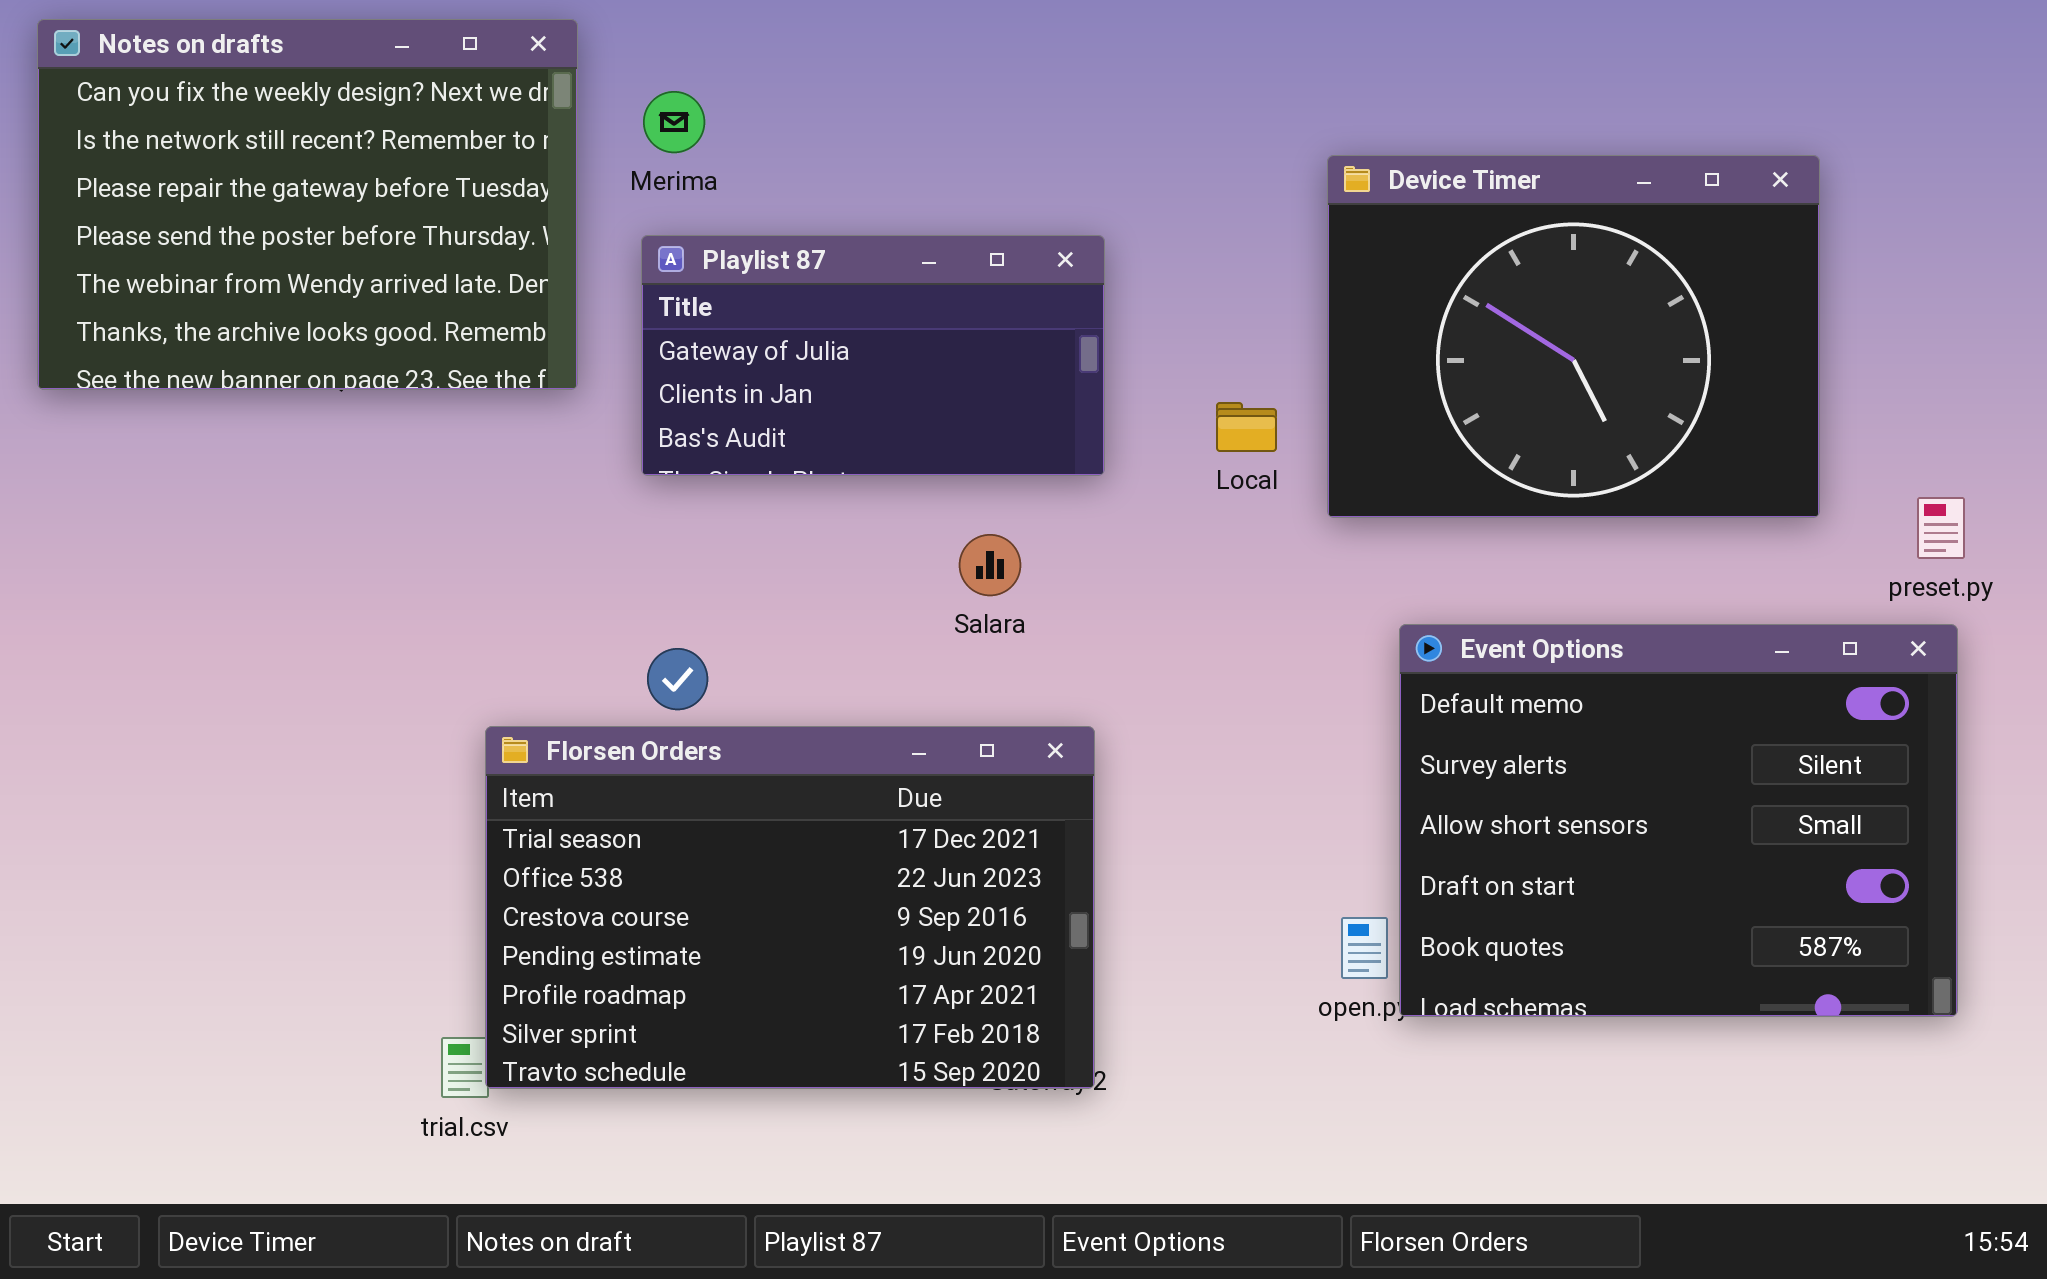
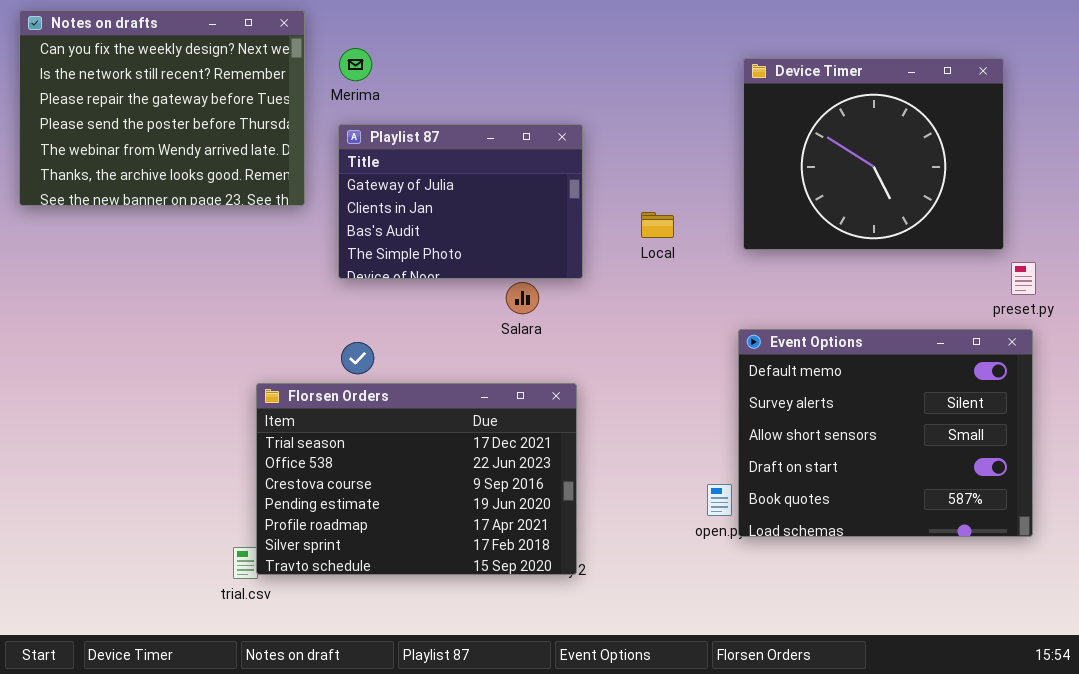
Device Timer: [1327,155,1820,518] -> [743,58,1004,250], moved
Playlist 87: [641,235,1105,476] -> [338,124,583,279], resized

